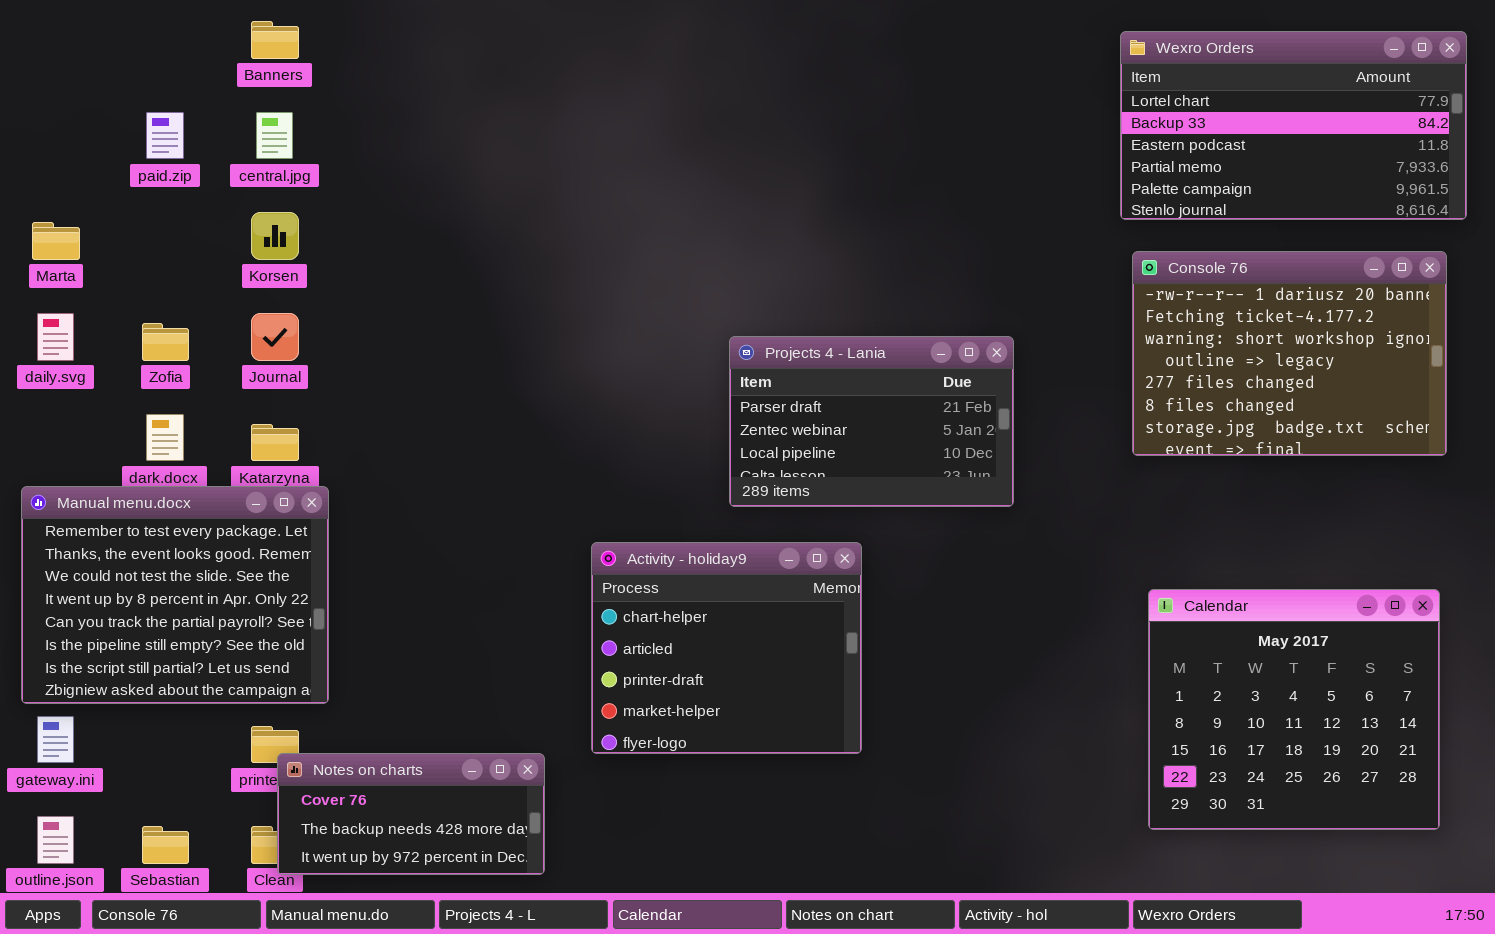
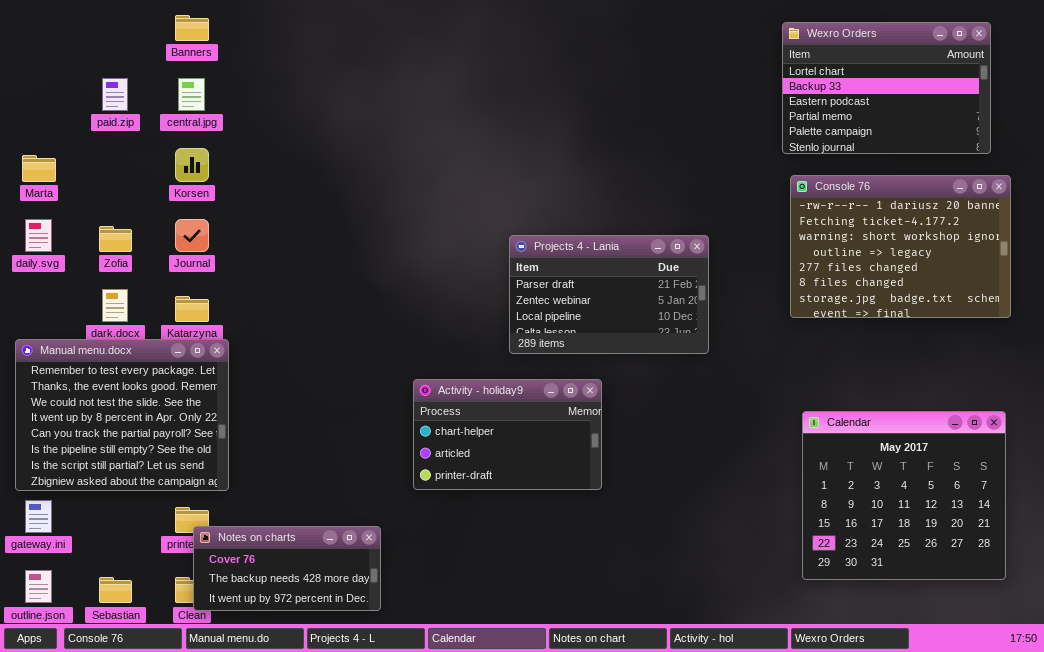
Wexro Orders: [1120,31,1467,220] -> [782,22,991,154], resized
Activity - holiday9: [591,542,862,754] -> [413,379,602,490], resized

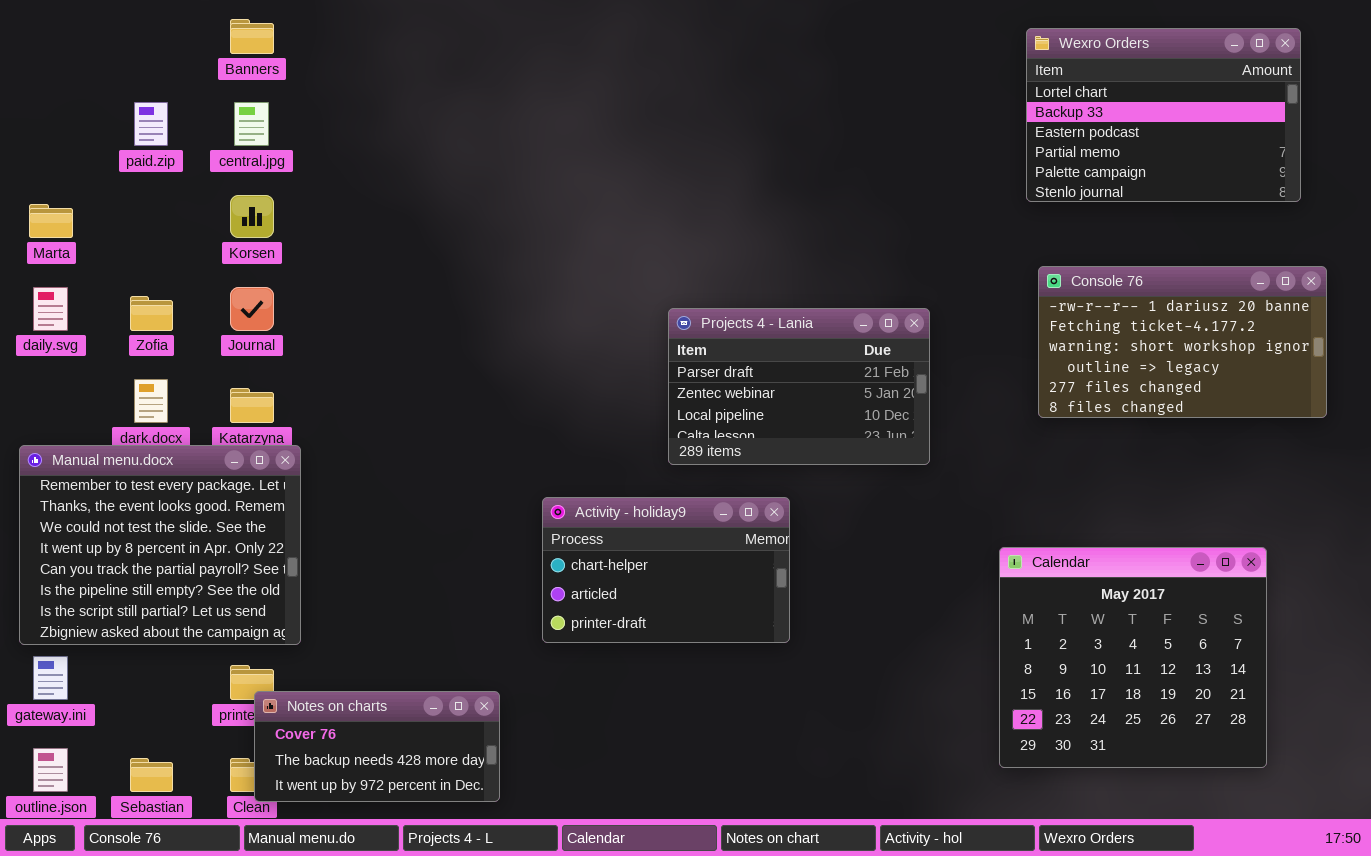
Console 76: [790,175,1011,318] -> [1038,266,1327,418], resized
Calendar: [802,411,1006,580] -> [999,547,1267,768], moved

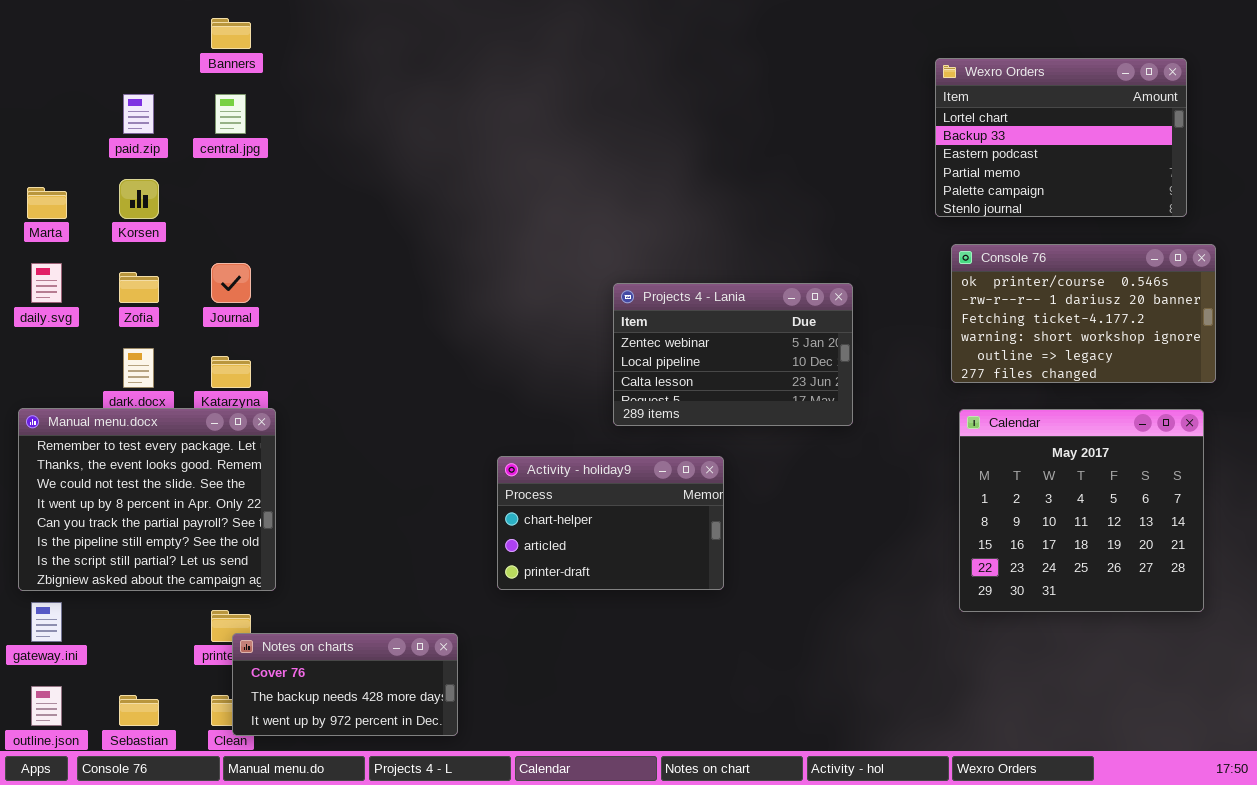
Wexro Orders: [1026,28,1301,202] -> [935,58,1187,217], moved
Korsen: [230,195,274,238] -> [119,179,159,219], moved
Console 76: [1038,266,1327,418] -> [951,244,1216,383], scrolled up 1 row
Projects 4 - Lania: [668,308,930,465] -> [613,283,853,426], scrolled down 1 row
Calendar: [999,547,1267,768] -> [959,409,1204,612], moved

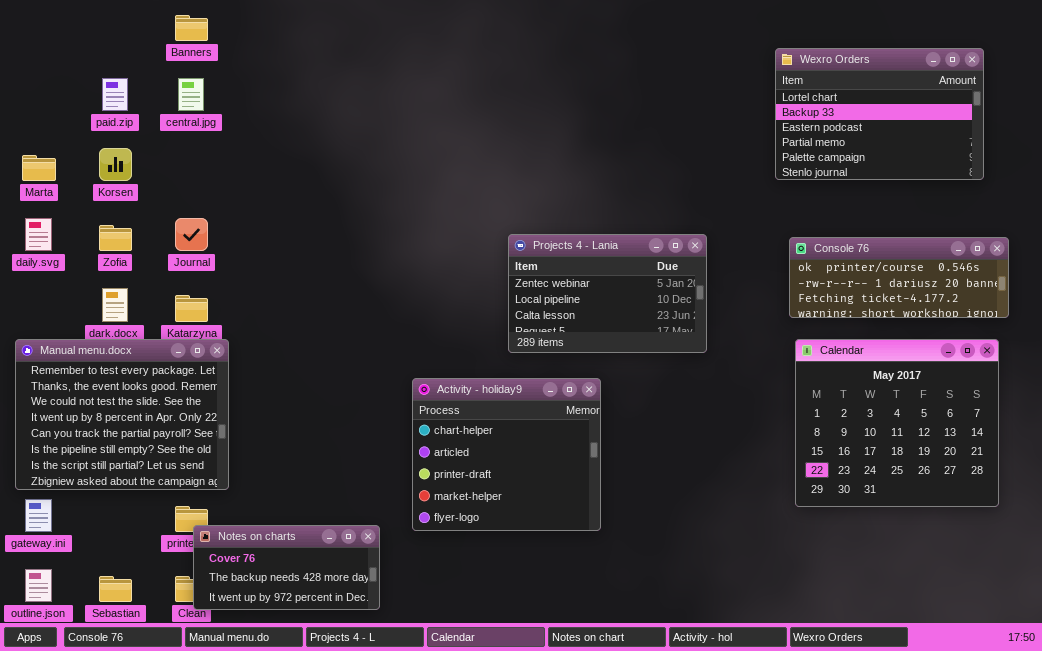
Console 76: [951,244,1216,383] -> [789,237,1009,318], resized
Activity - holiday9: [497,456,724,590] -> [412,378,601,531], resized

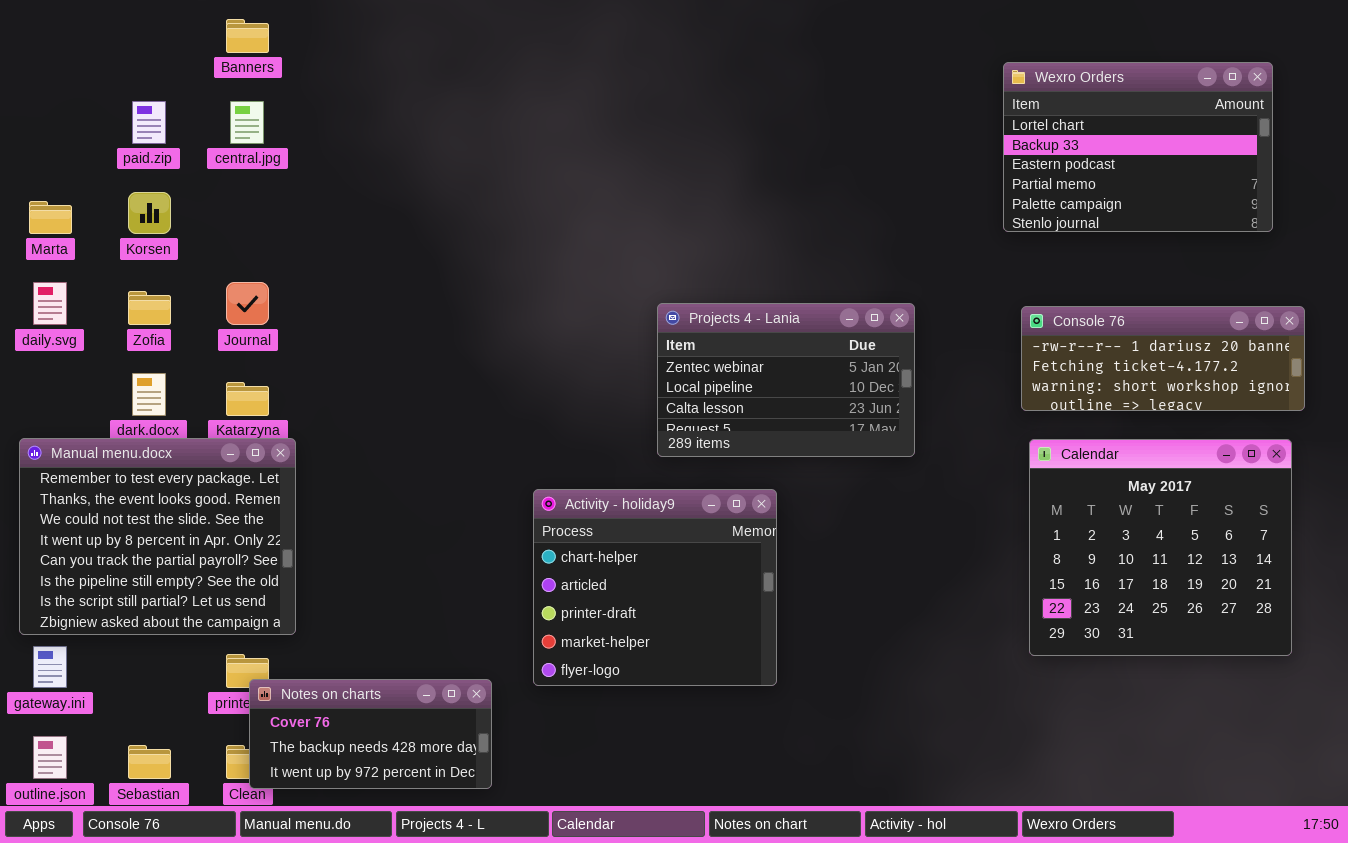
Console 76: [789,237,1009,318] -> [1021,306,1305,411], scrolled down 1 row

